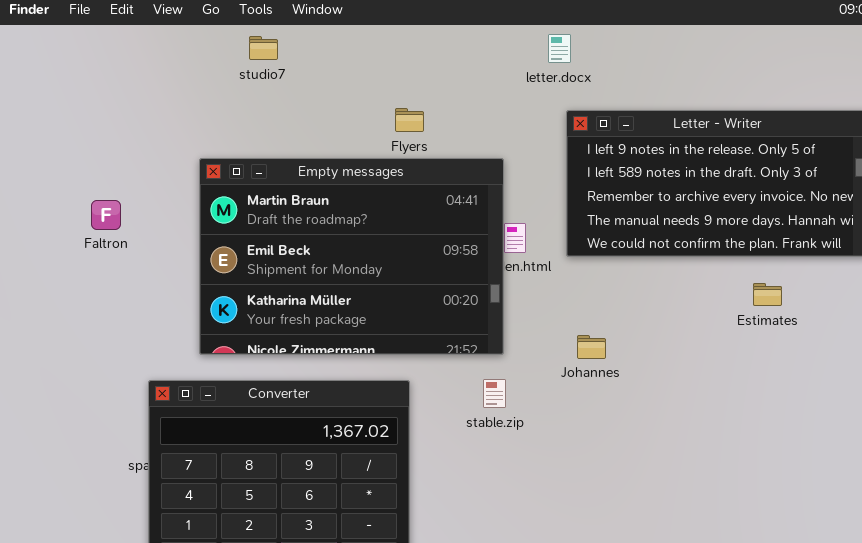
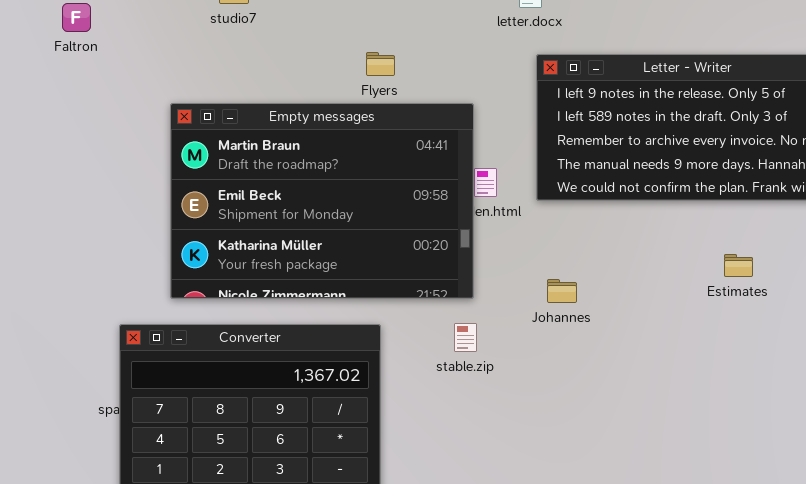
Faltron: [91,200,121,230] -> [62,3,91,32], moved
Estimates: [753,283,782,306] -> [724,254,753,277], moved

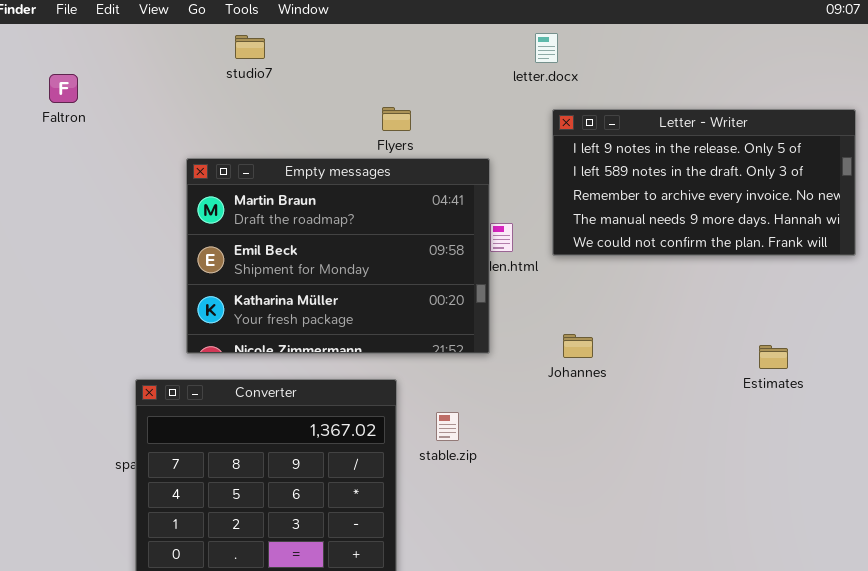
Faltron: [62,3,91,32] -> [49,74,78,103], moved
Estimates: [724,254,753,277] -> [759,345,788,369], moved
stable.zip: [454,323,477,352] -> [436,412,459,441], moved

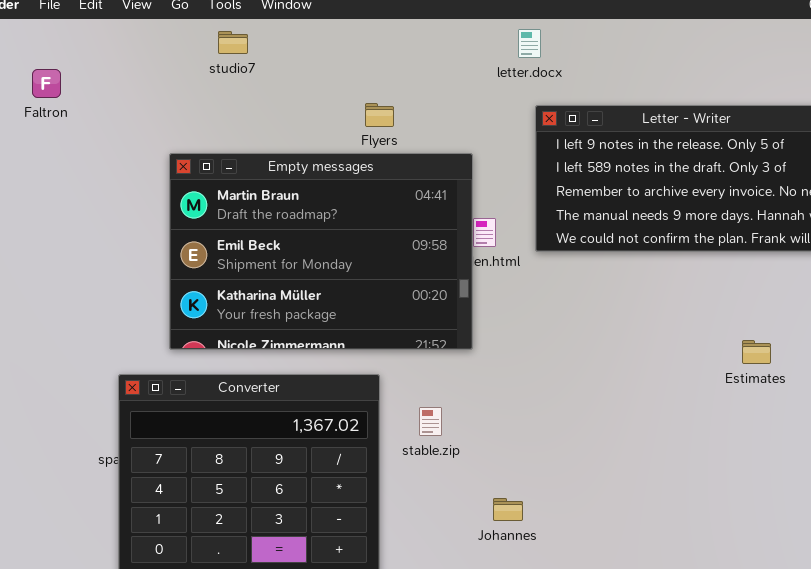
Johannes: [563,334,593,358] -> [493,498,523,521], moved

